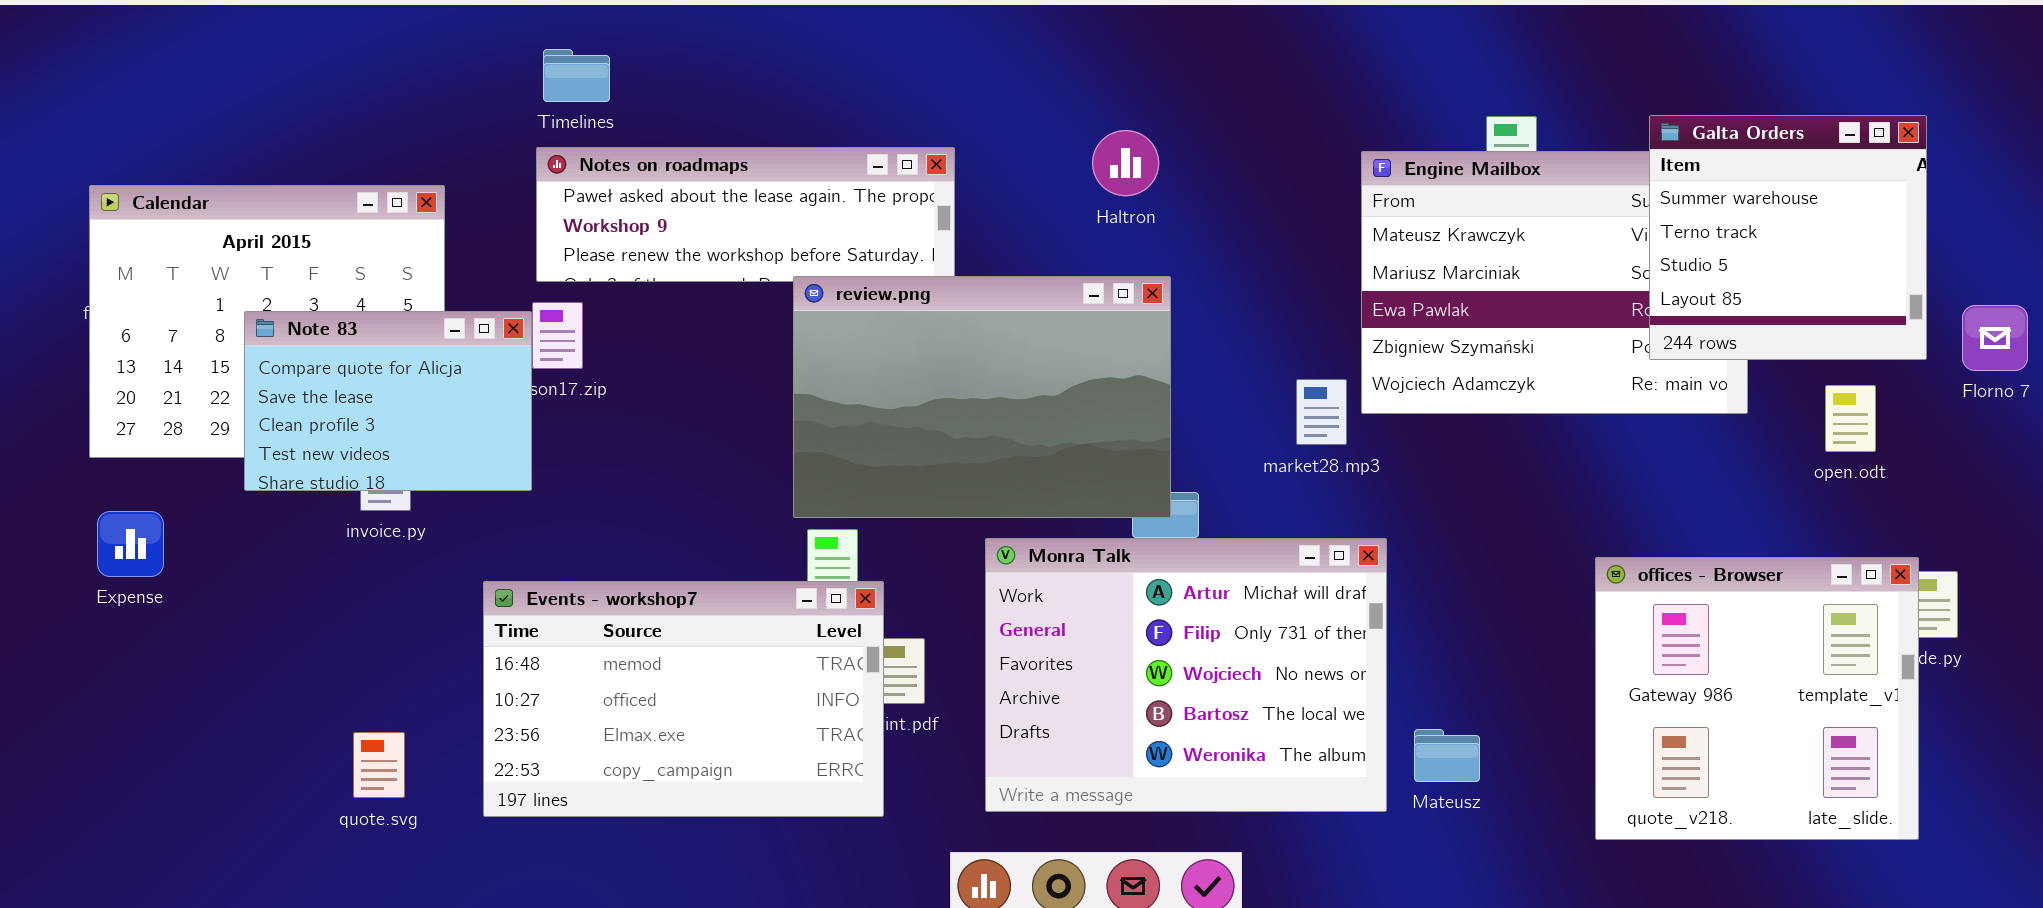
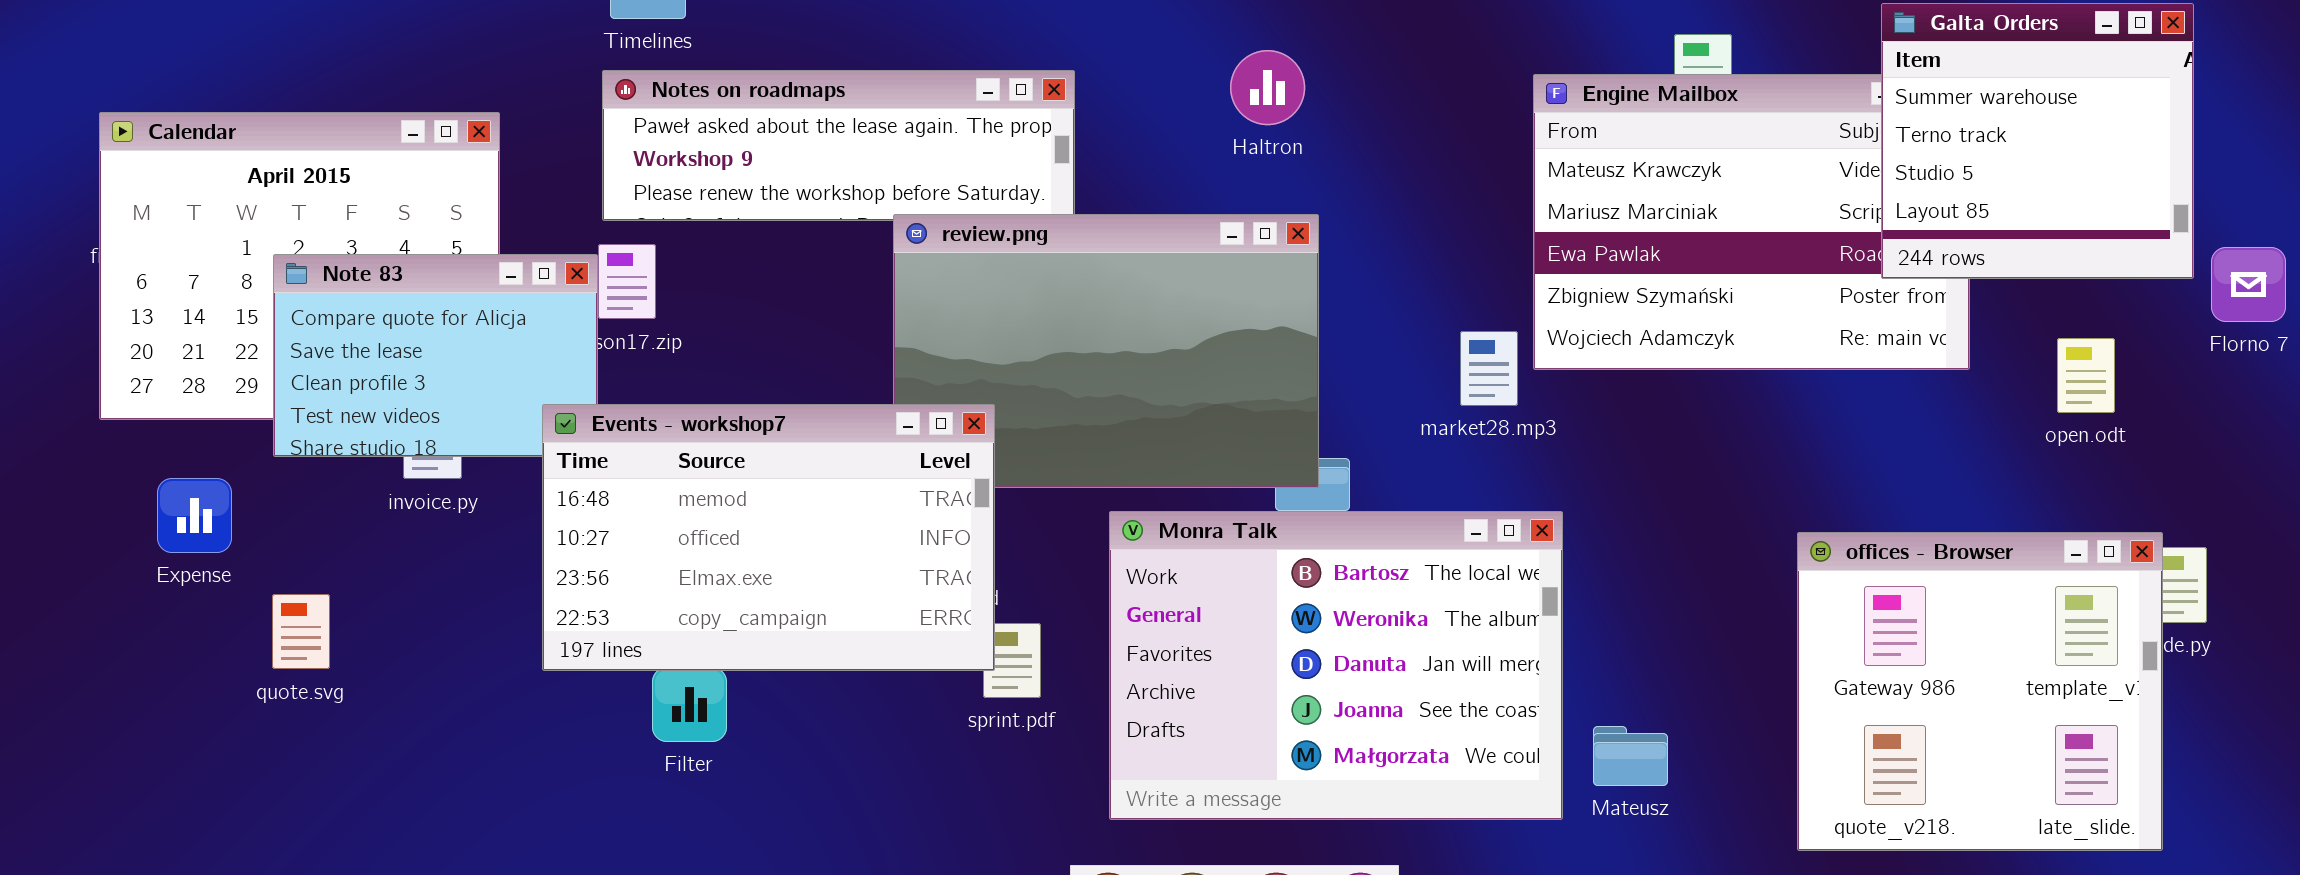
Galta Orders: [1649,115,1927,360] -> [1881,3,2194,279], moved
Expense: [97,511,164,577] -> [157,478,232,553], moved
Monra Talk: [985,538,1387,812] -> [1109,511,1563,820], scrolled down 3 rows
Events - workshop7: [483,581,884,817] -> [542,404,995,671], moved
quote.svg: [353,732,405,798] -> [272,594,330,669], moved

